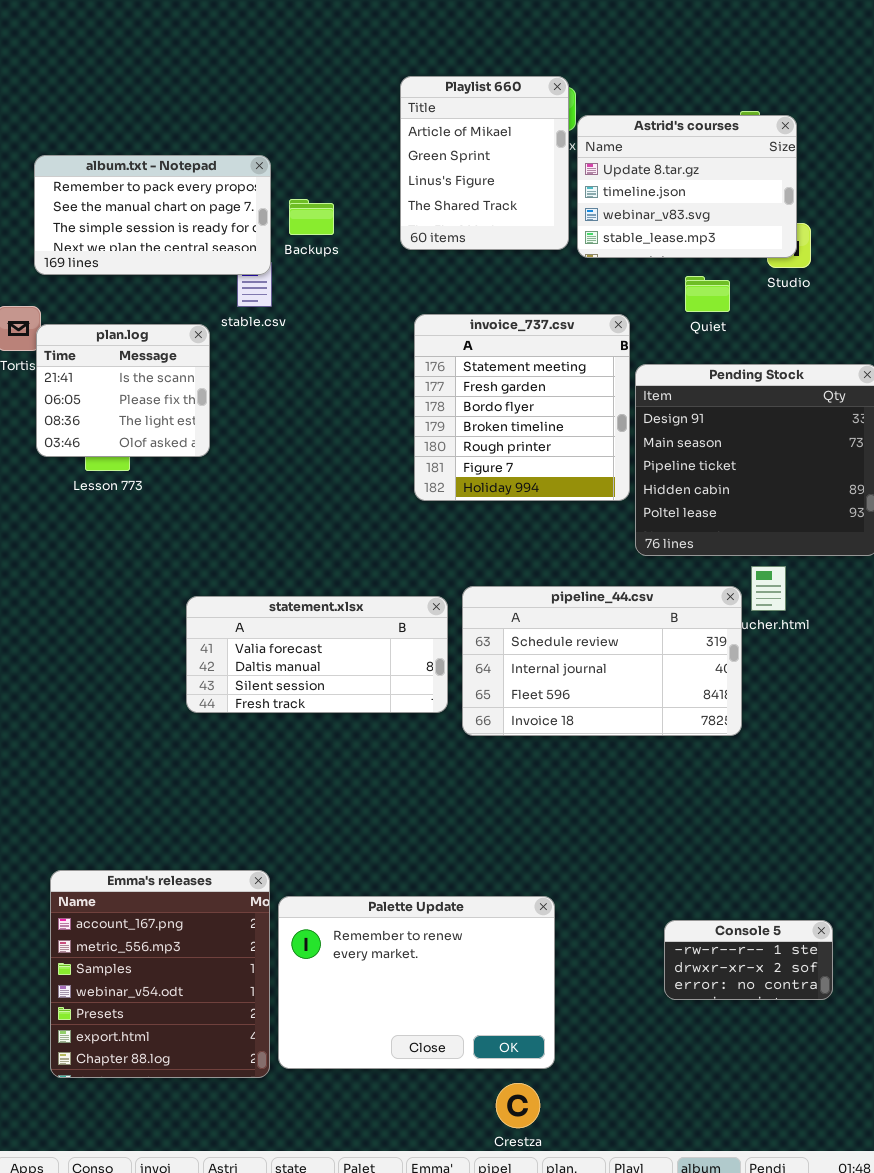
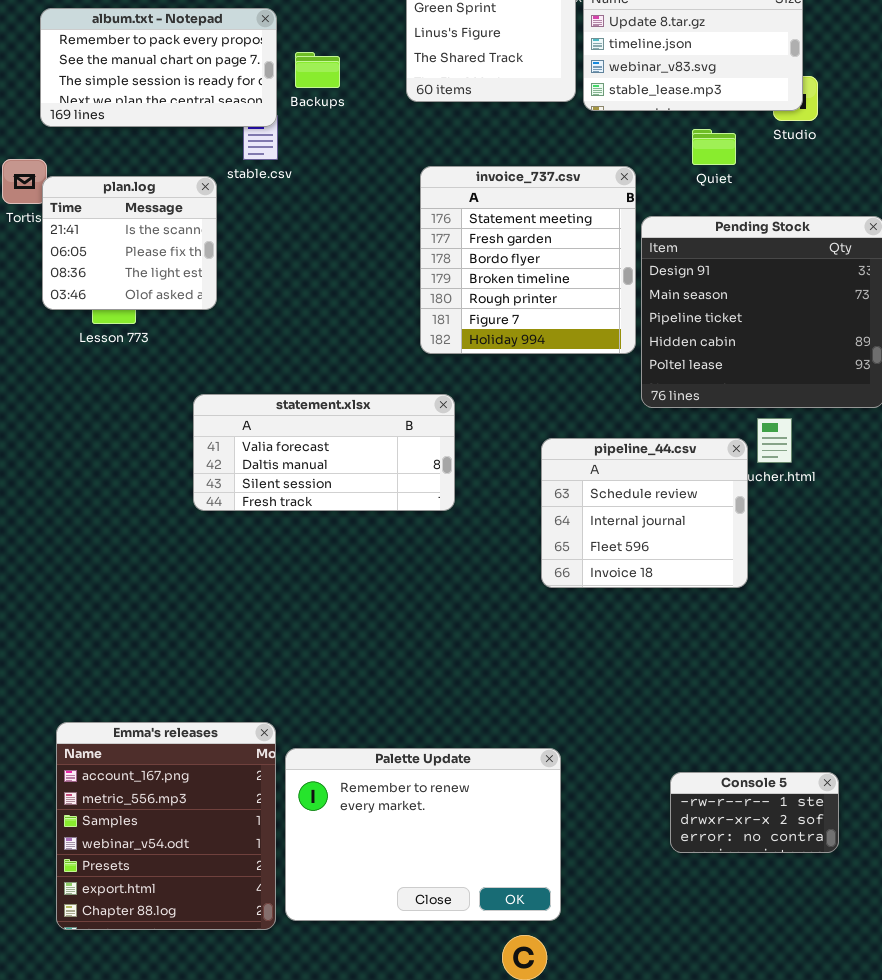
pipeline_44.csv: [462,586,742,736] -> [541,438,748,588], resized
statement.xlsx: [186,596,448,713] -> [193,394,455,511], moved

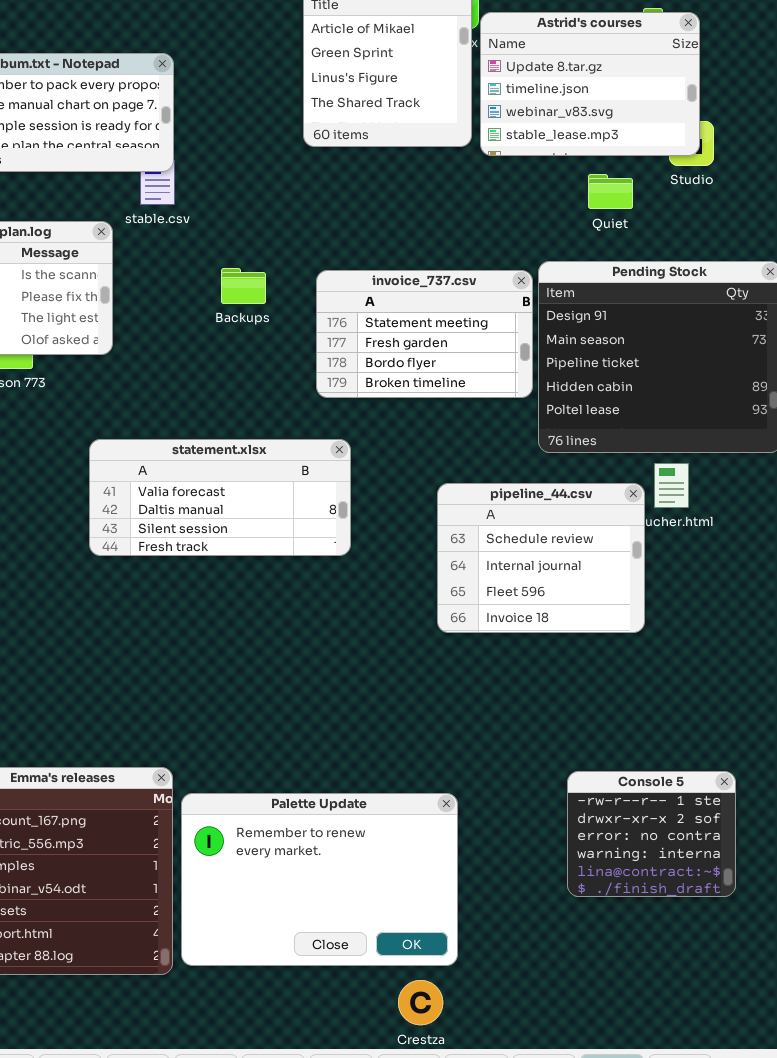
Backups: [295,52,340,88] -> [221,268,266,304], moved
invoice_737.csv: [420,166,636,354] -> [316,270,533,398], resized
Console 5: [670,772,839,853] -> [567,771,736,897], resized

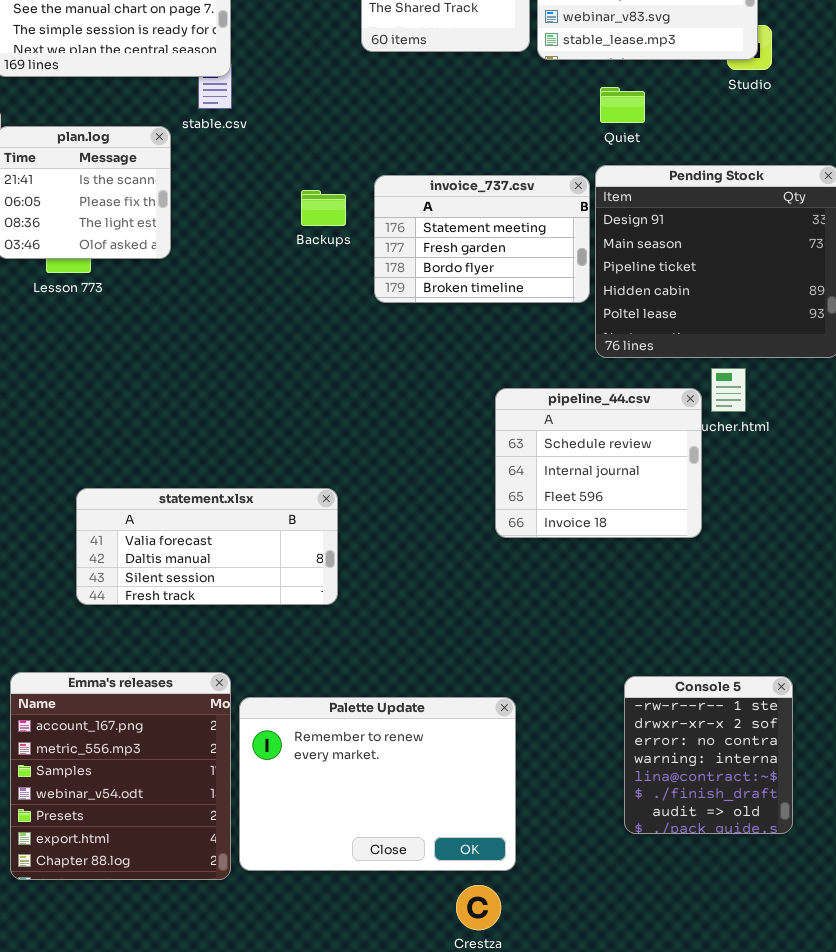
Quiet: [588,174,633,209] -> [600,87,645,123], moved
Backups: [221,268,266,304] -> [301,190,346,226], moved
statement.xlsx: [89,439,351,556] -> [76,488,338,605], moved
Console 5: [567,771,736,897] -> [624,676,793,834], resized

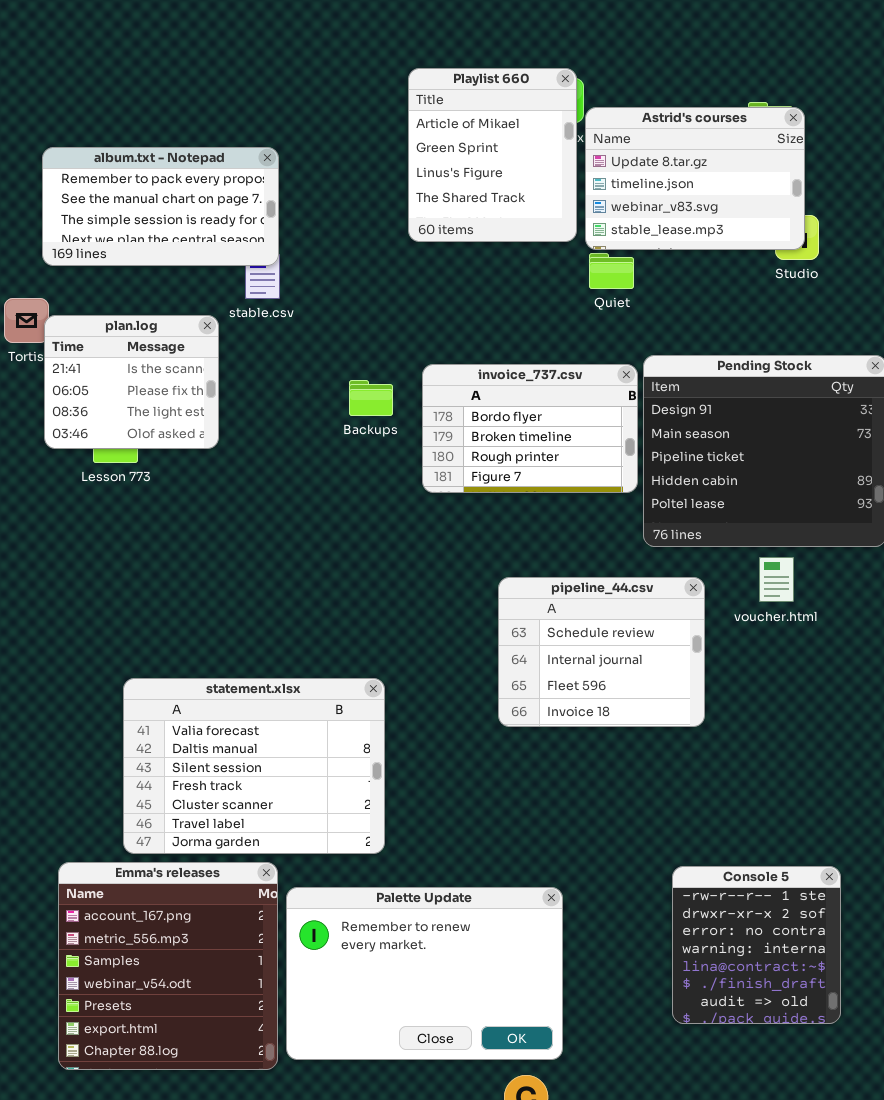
Quiet: [600,87,645,123] -> [589,253,634,289], moved
invoice_737.csv: [374,175,590,303] -> [422,364,638,493], scrolled down 2 rows
pipeline_44.csv: [495,388,702,538] -> [498,577,705,727], moved
statement.xlsx: [76,488,338,605] -> [123,678,385,854], resized

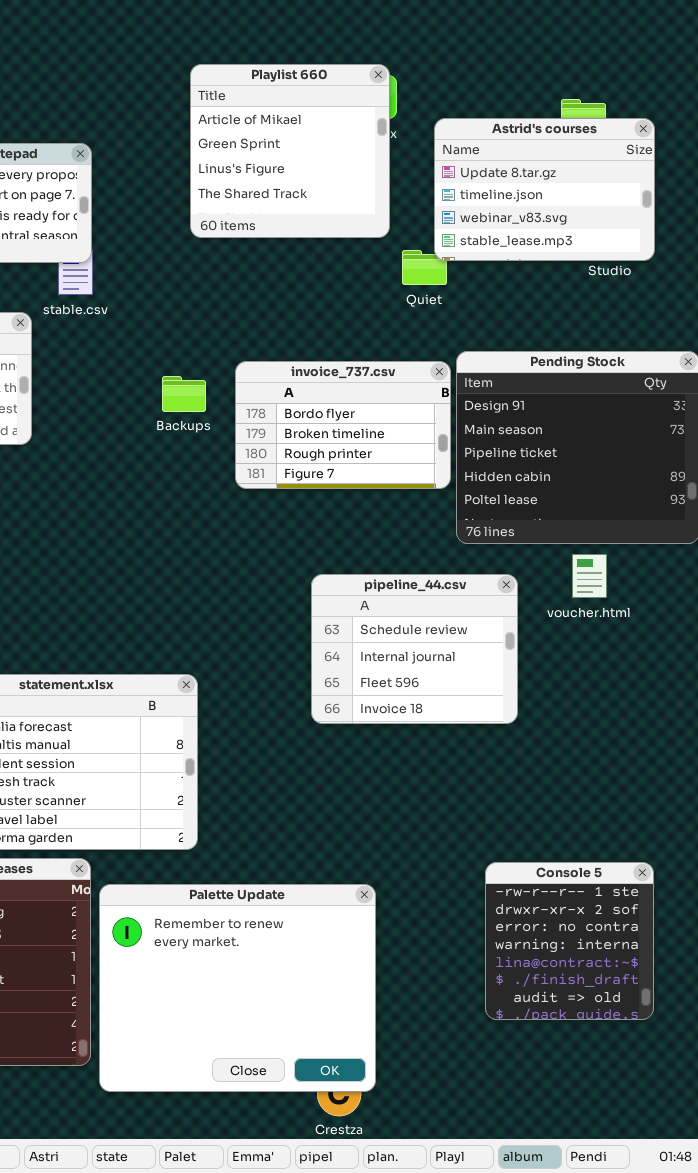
Playlist 660: [408,68,577,242] -> [190,64,390,238], resized
Astrid's courses: [585,107,805,250] -> [434,118,655,261], moved
Palette Update: [286,887,563,1060] -> [99,884,376,1092], resized

